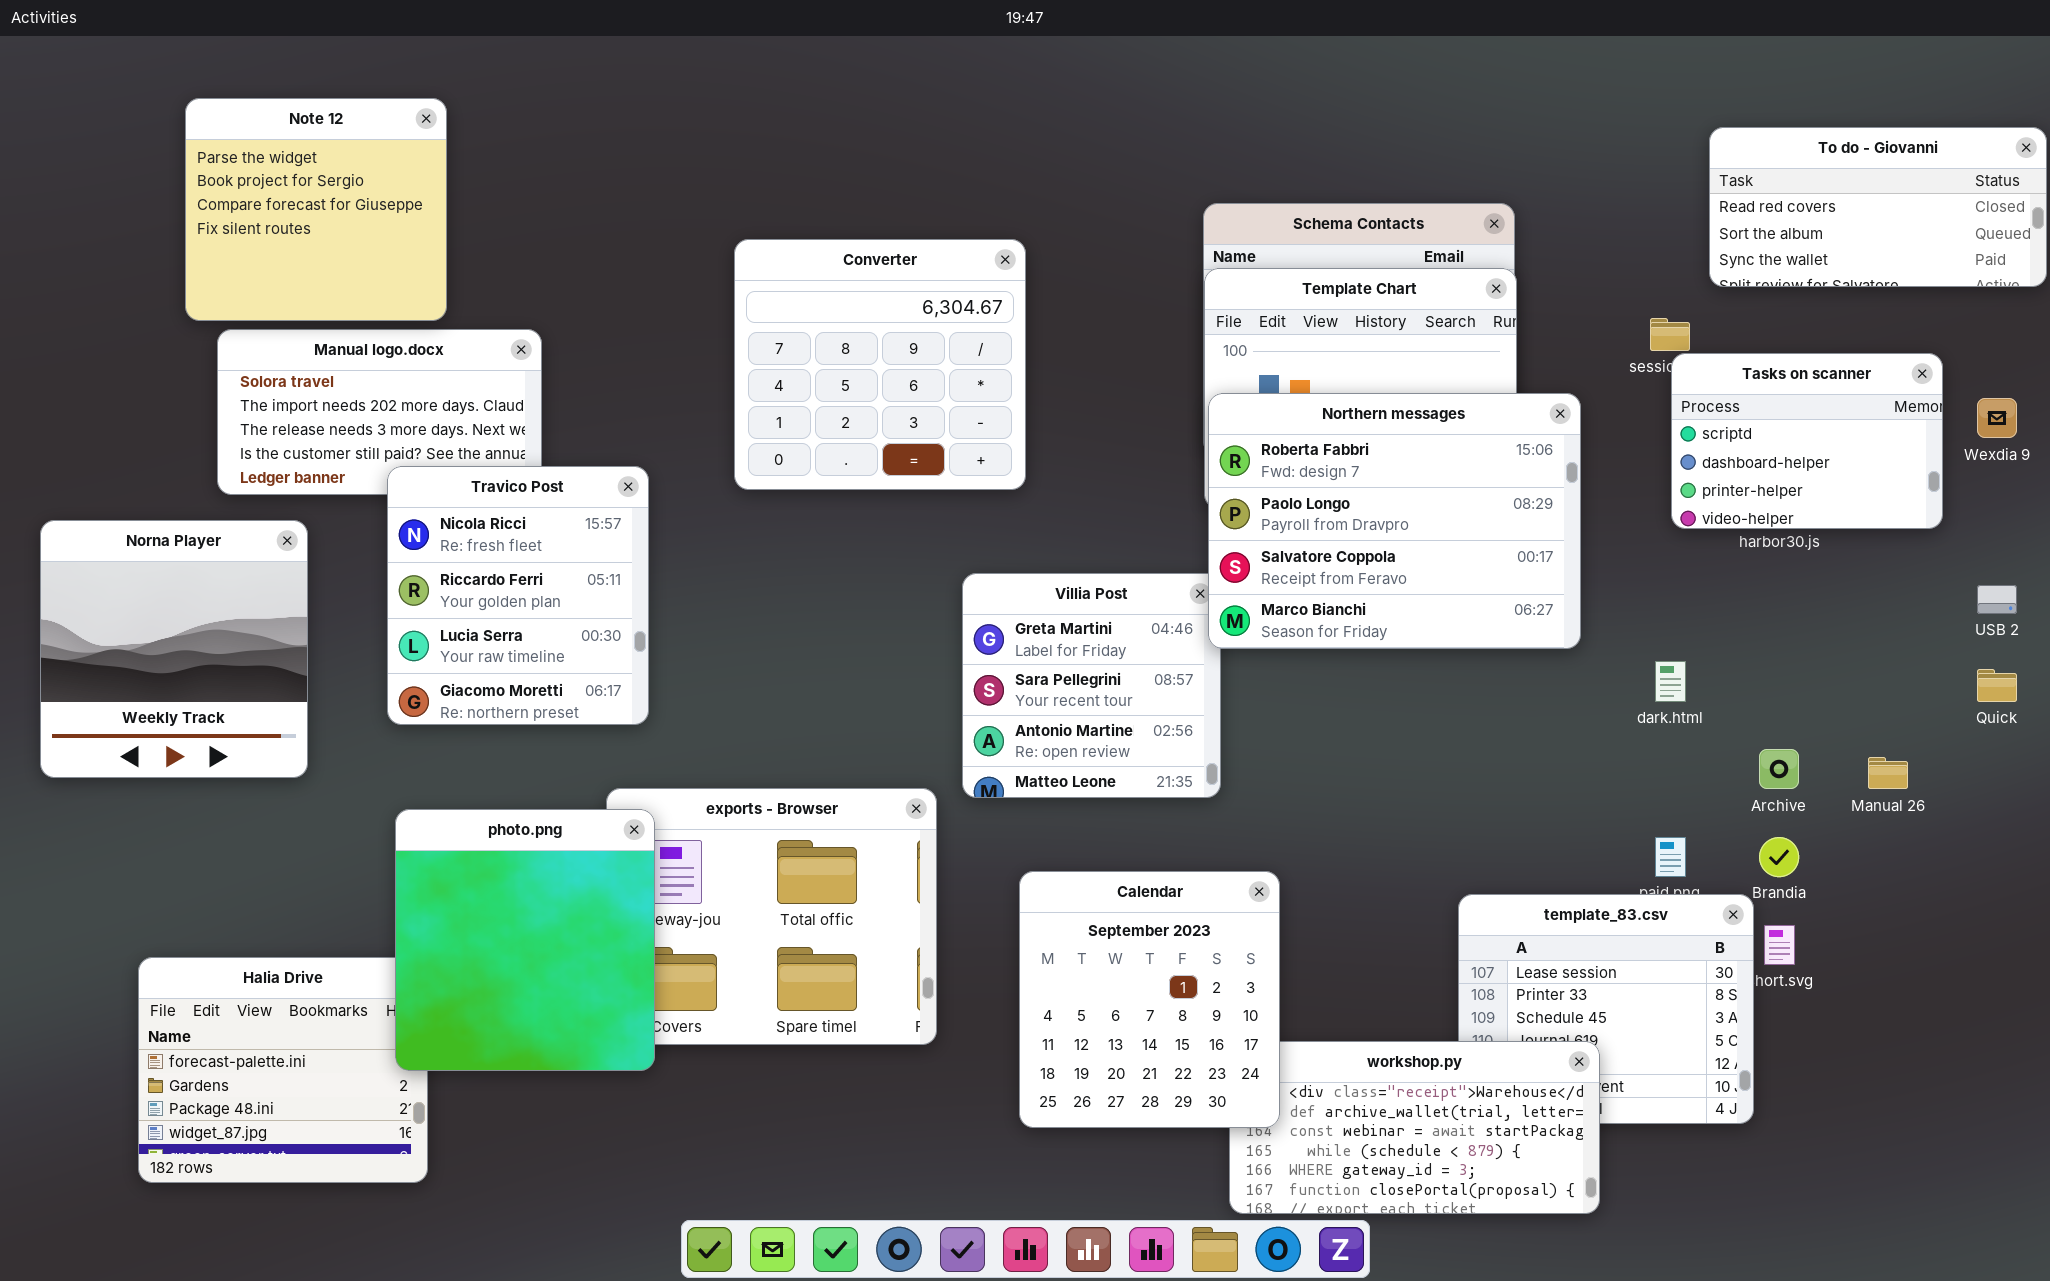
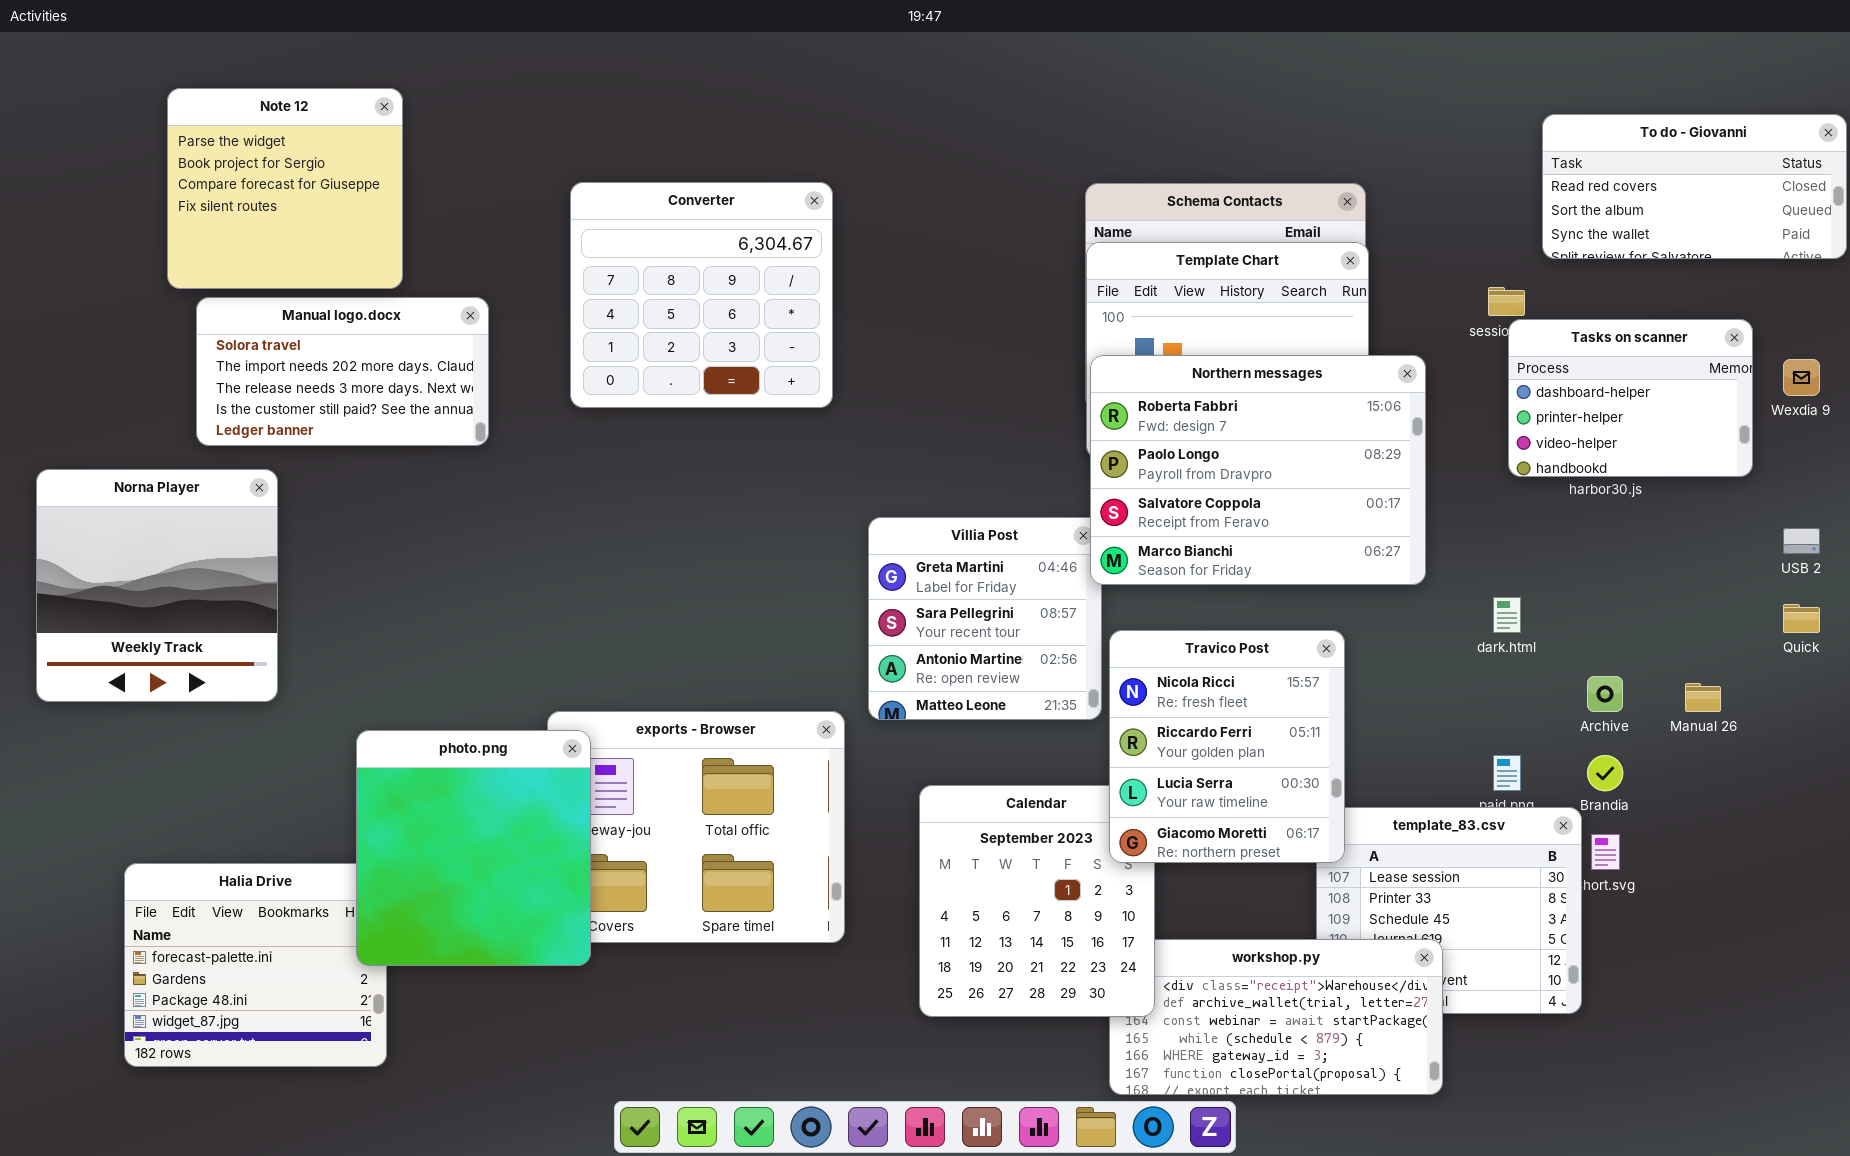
Converter: [734,239,1026,490] -> [570,182,833,408], moved
Tasks on scanner: [1671,353,1943,529] -> [1508,319,1753,477], scrolled down 1 row
Travico Post: [387,466,649,725] -> [1109,630,1345,863], moved

